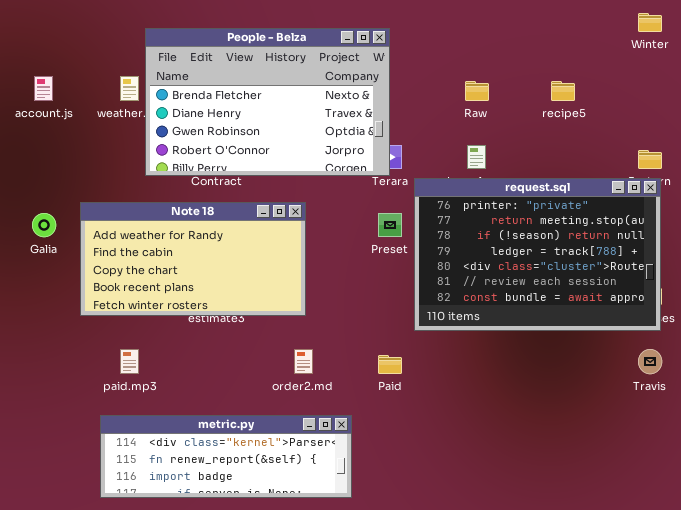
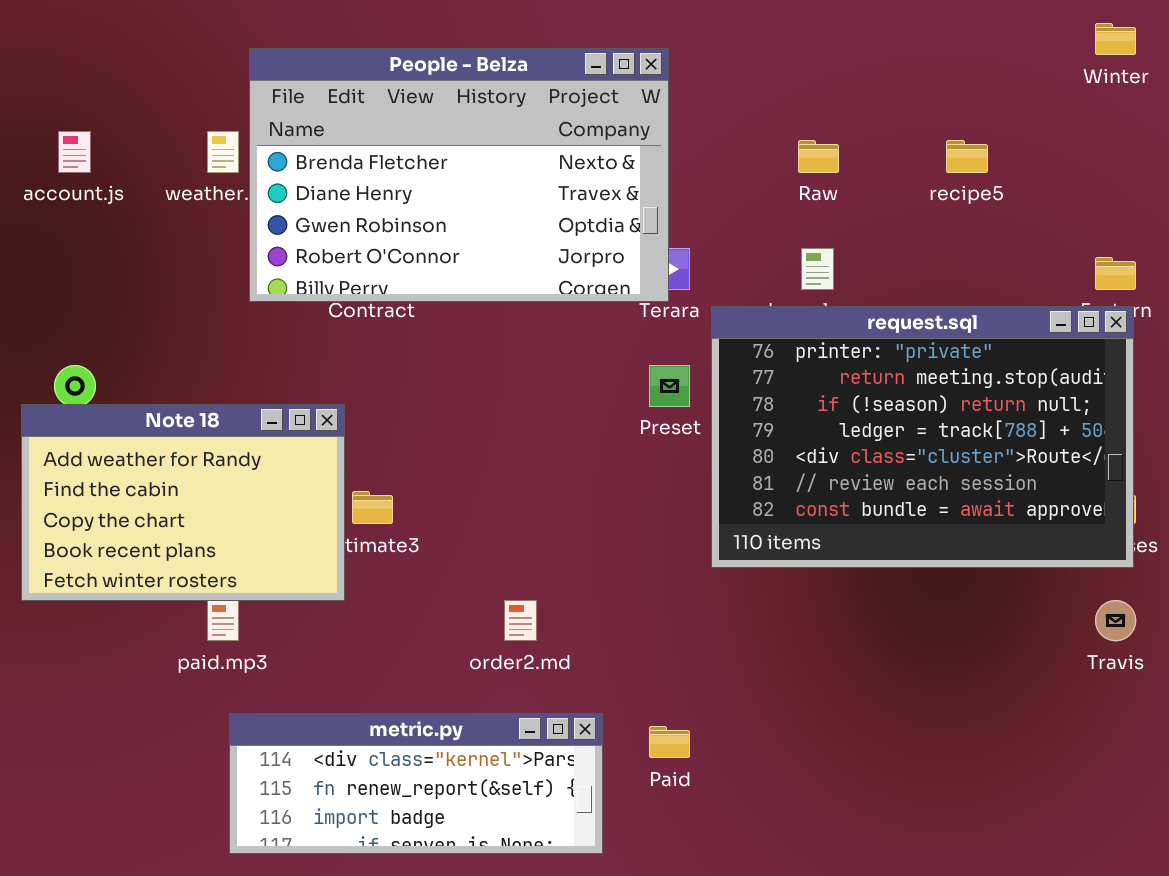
Note 18: [80,202,306,316] -> [21,404,345,601], moved, resized
Paid: [378,355,402,374] -> [649,726,690,758], moved
metric.py: [100,415,352,498] -> [229,713,603,854], resized

